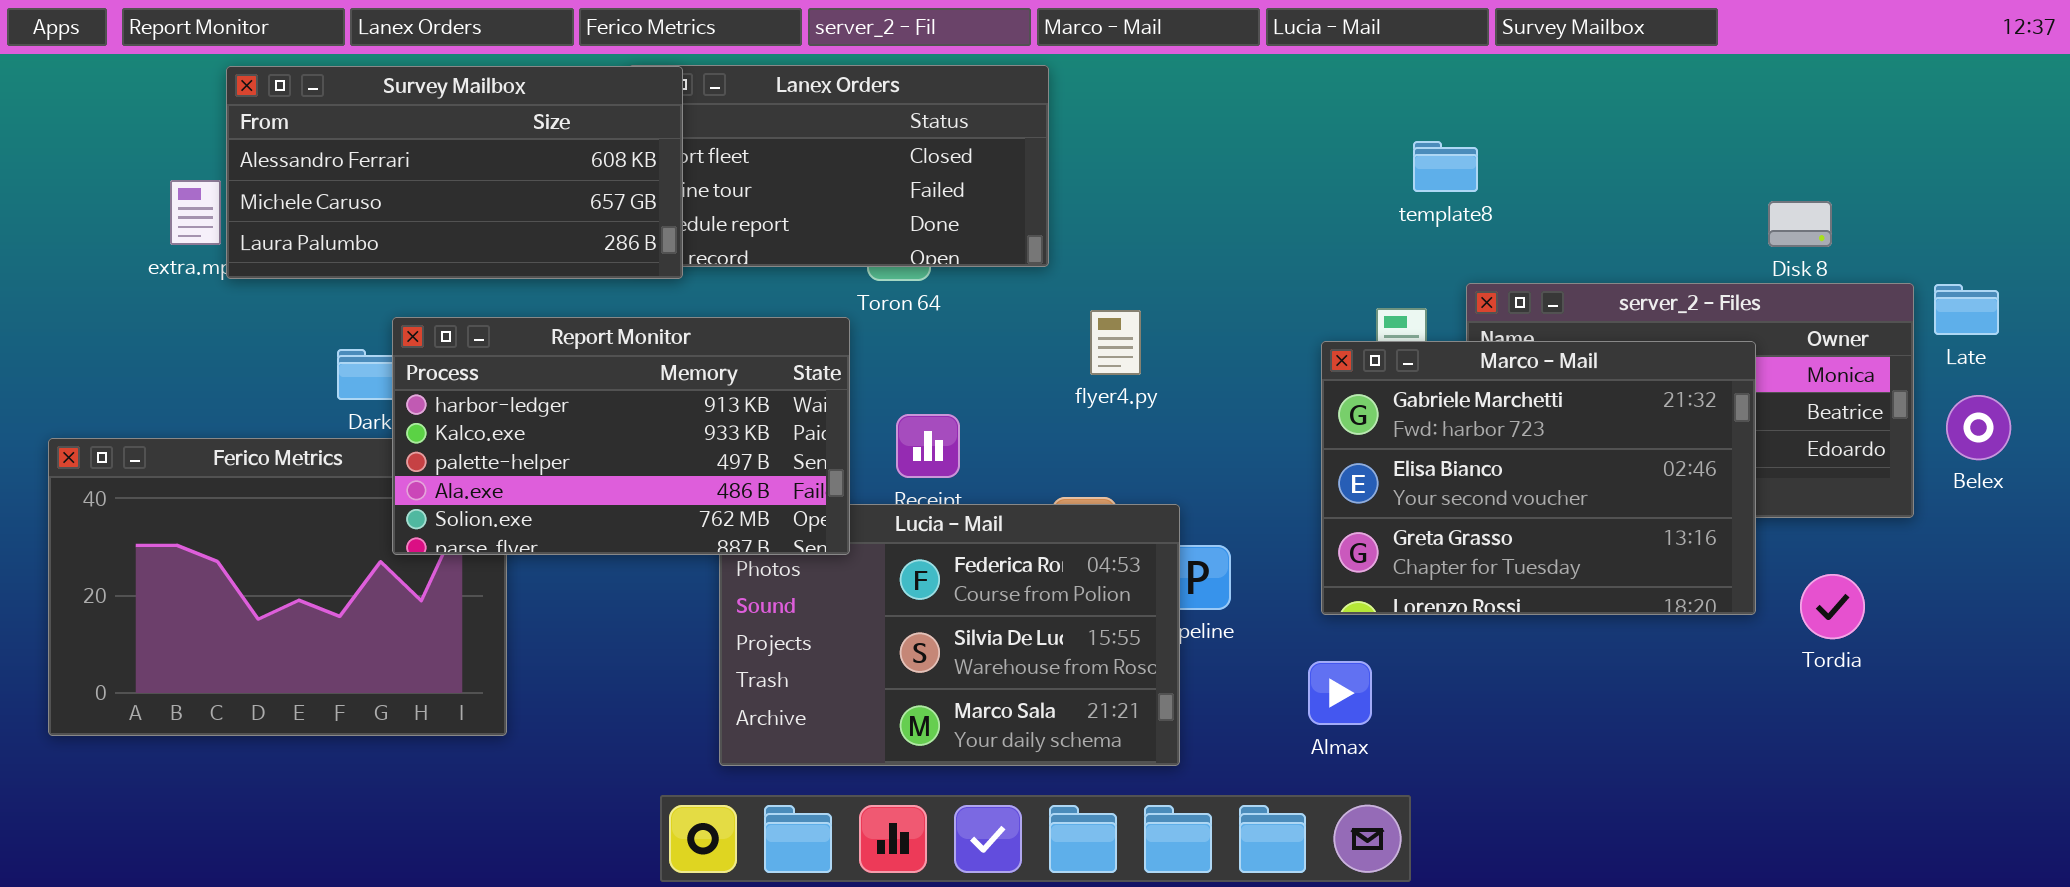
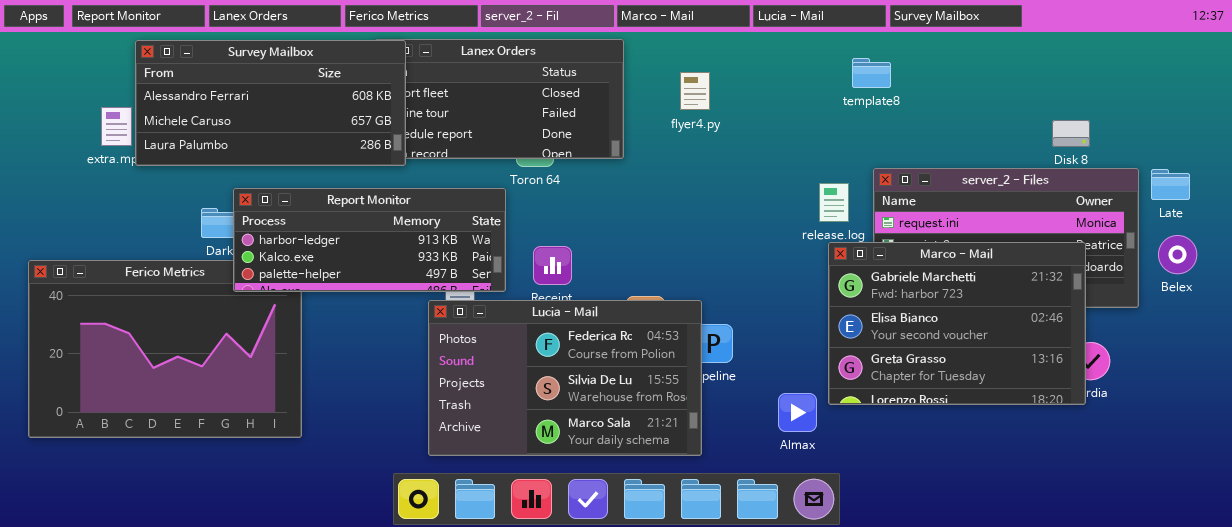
template8: [1413,141,1478,192] -> [852,58,891,88], moved
flyer4.py: [1090,310,1141,375] -> [680,72,710,110], moved
Report Monitor: [392,317,850,555] -> [233,188,506,292], resized
Marco - Mail: [1321,341,1756,615] -> [828,242,1086,405], moved

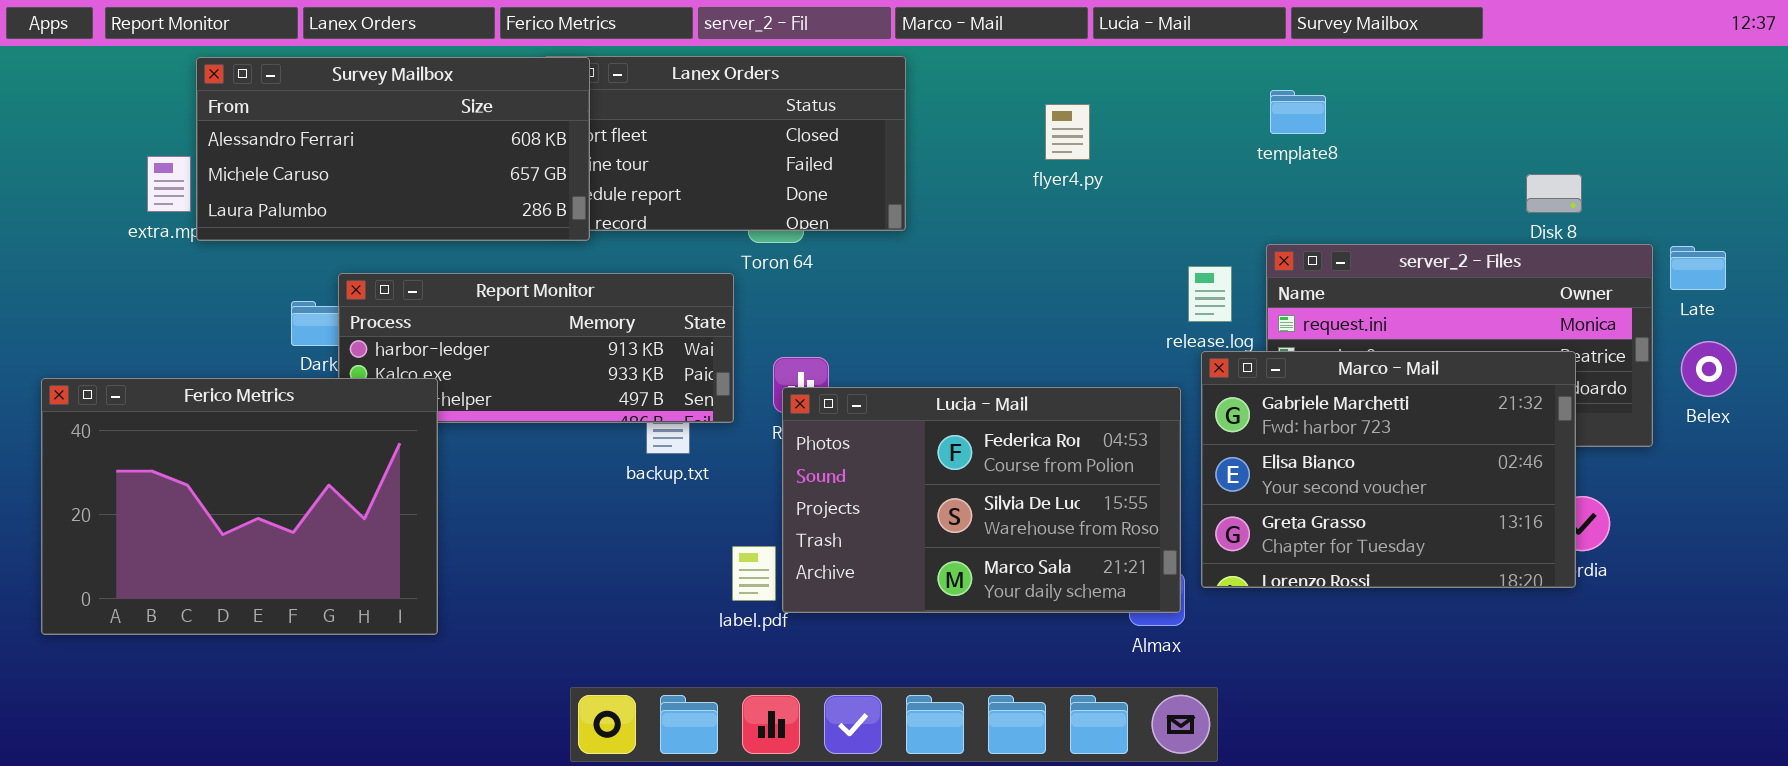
template8: [852,58,891,88] -> [1270,90,1326,134], moved
flyer4.py: [680,72,710,110] -> [1045,104,1090,160], moved
Ferico Metrics: [28,260,302,438] -> [41,378,438,635], raised
Lucia - Mail: [428,300,702,456] -> [782,387,1181,613], moved

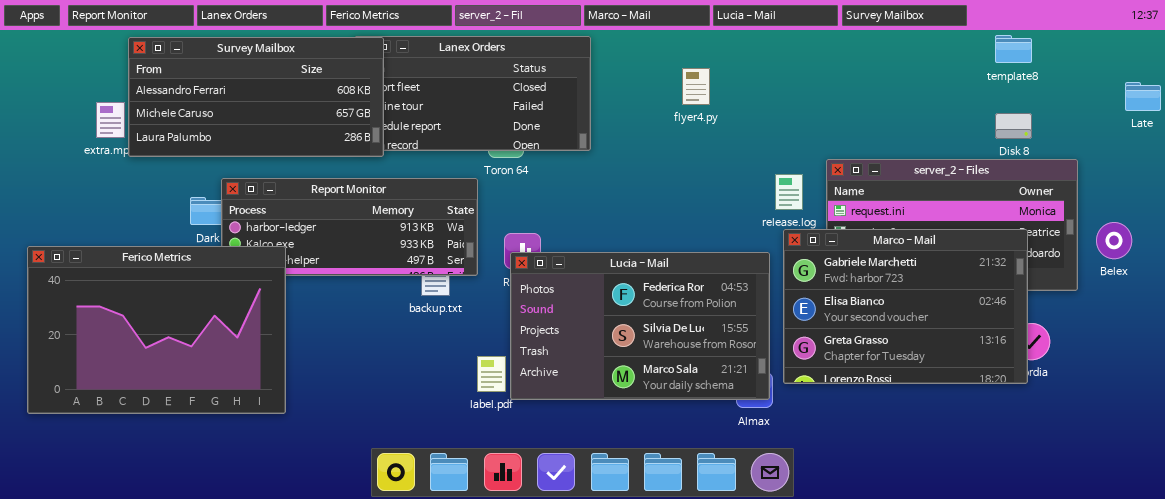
template8: [1270,90,1326,134] -> [995,35,1032,63], moved
Late: [1670,246,1726,290] -> [1125,82,1161,111], moved

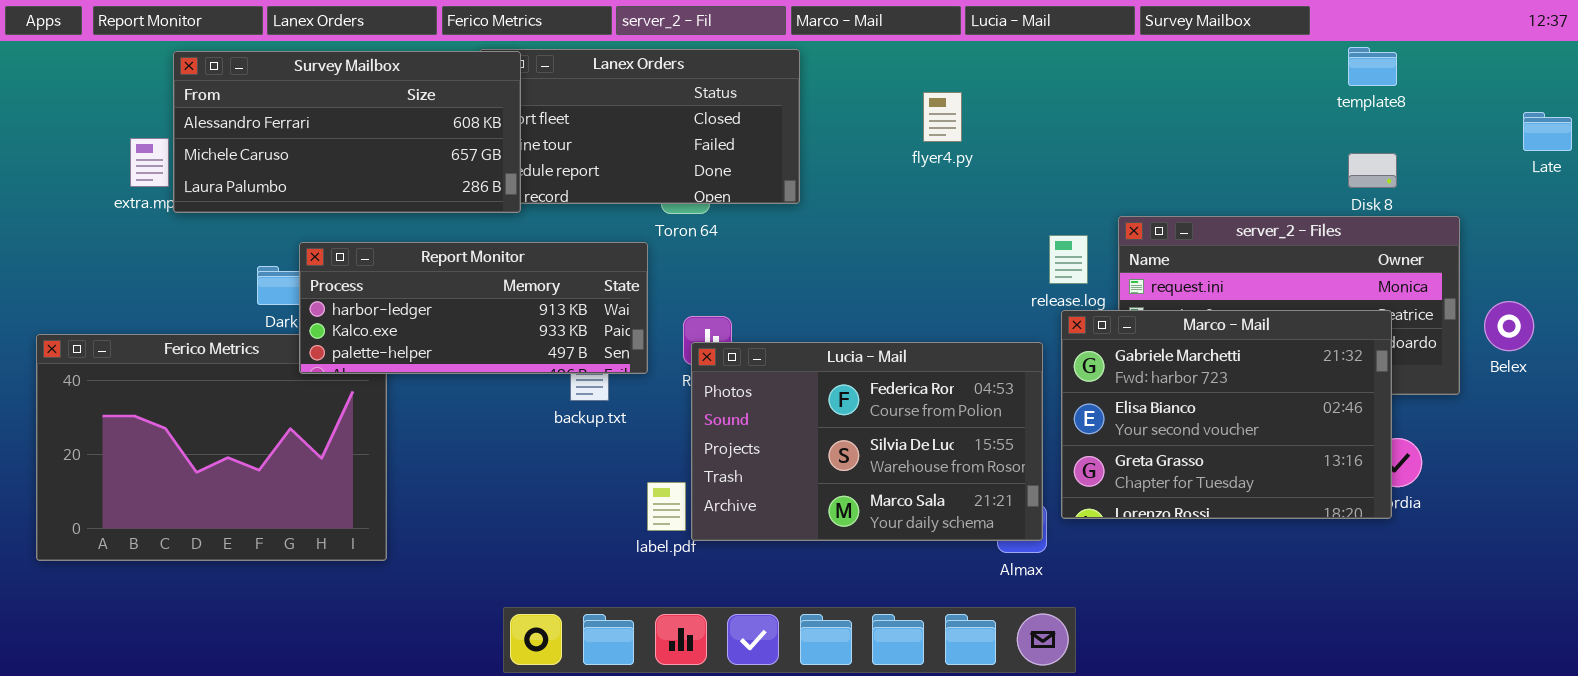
Report Monitor: [221,178,478,276] -> [299,242,648,374], raised

